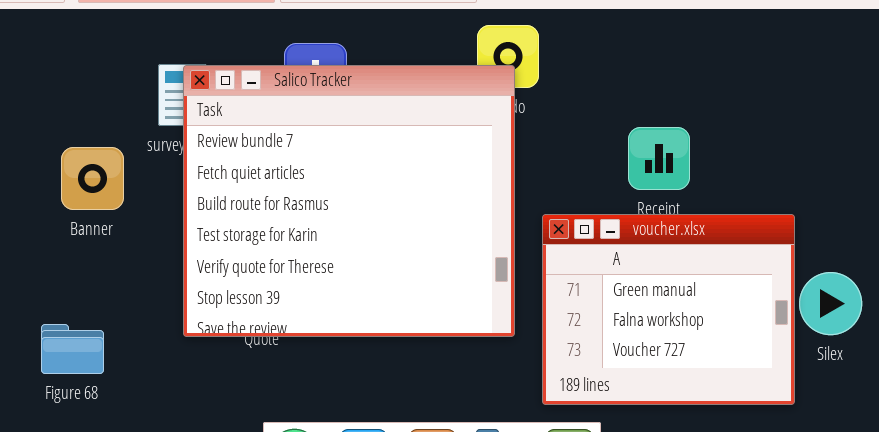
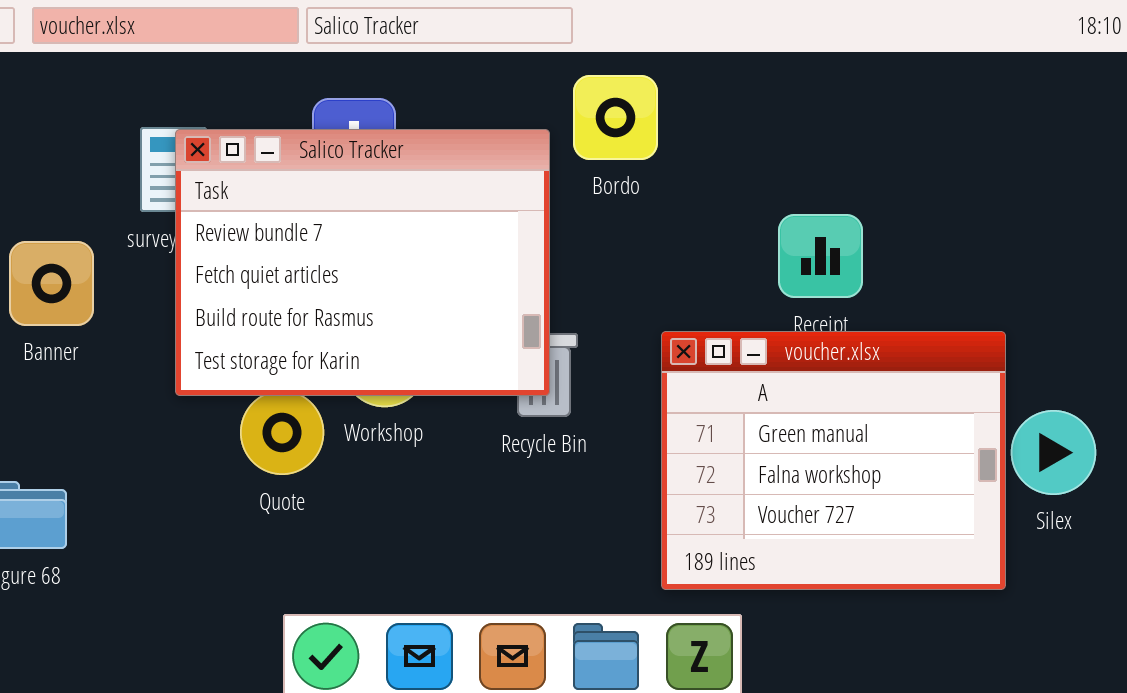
Salico Tracker: [183,65,515,337] -> [175,129,550,396], resized

